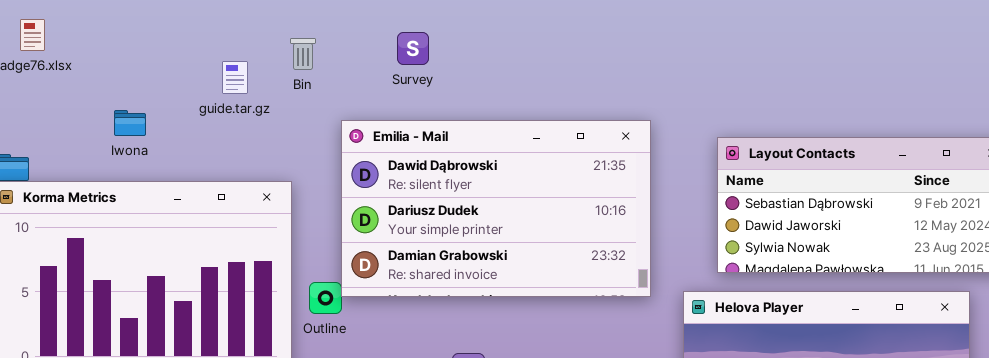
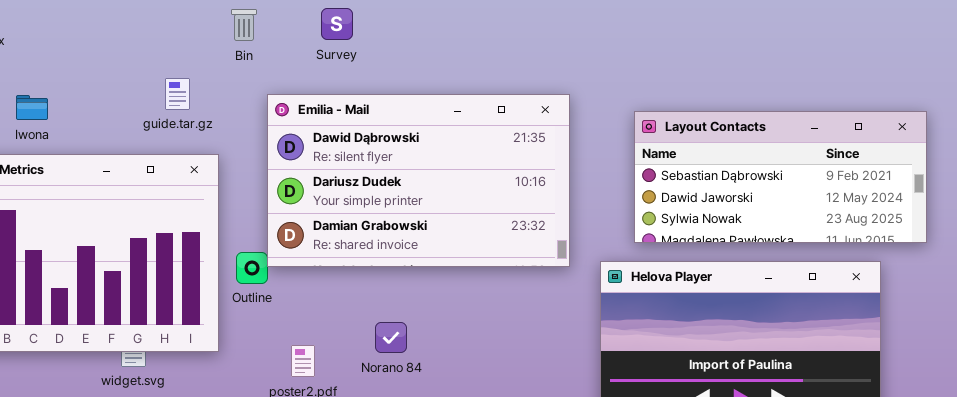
Bin: [290,38,316,70] -> [231,9,257,41], moved
guide.tar.gz: [222,61,248,94] -> [165,78,190,110], moved
Iwona: [114,110,146,136] -> [16,95,48,120], moved

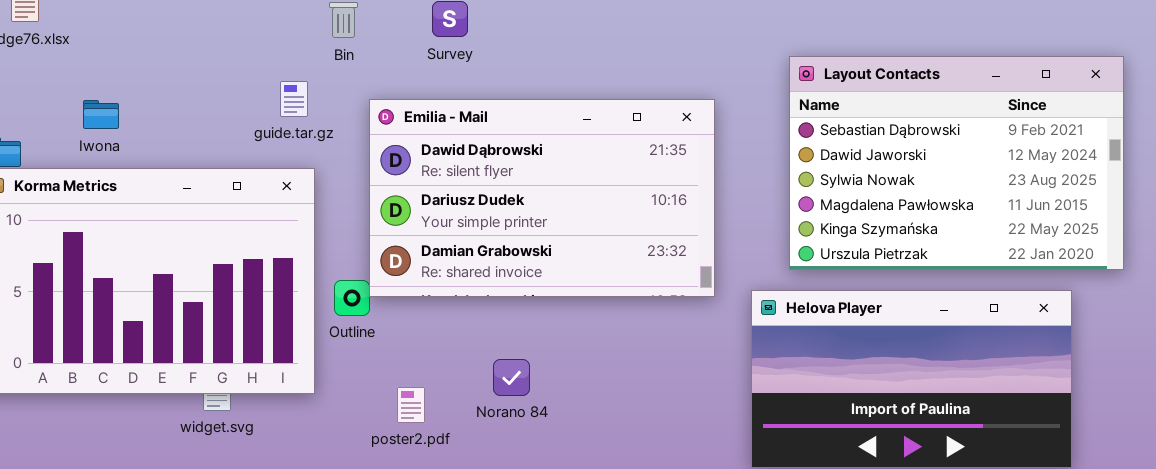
guide.tar.gz: [165,78,190,110] -> [280,81,308,117], moved
Layout Contacts: [634,111,927,243] -> [789,56,1124,270], resized

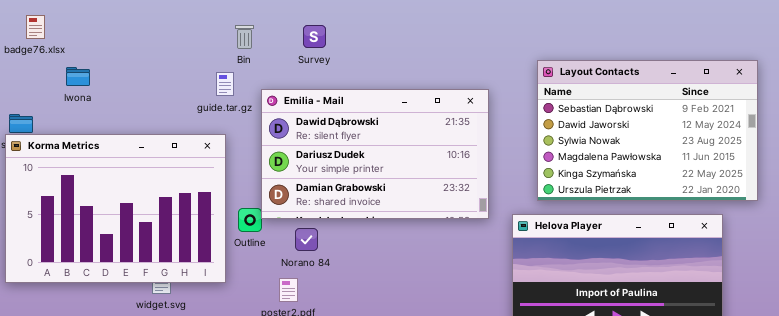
guide.tar.gz: [280,81,308,117] -> [216,72,234,96], moved
Iwona: [83,100,119,129] -> [66,67,90,86], moved
Norano 84: [493,359,530,396] -> [295,228,318,251], moved

